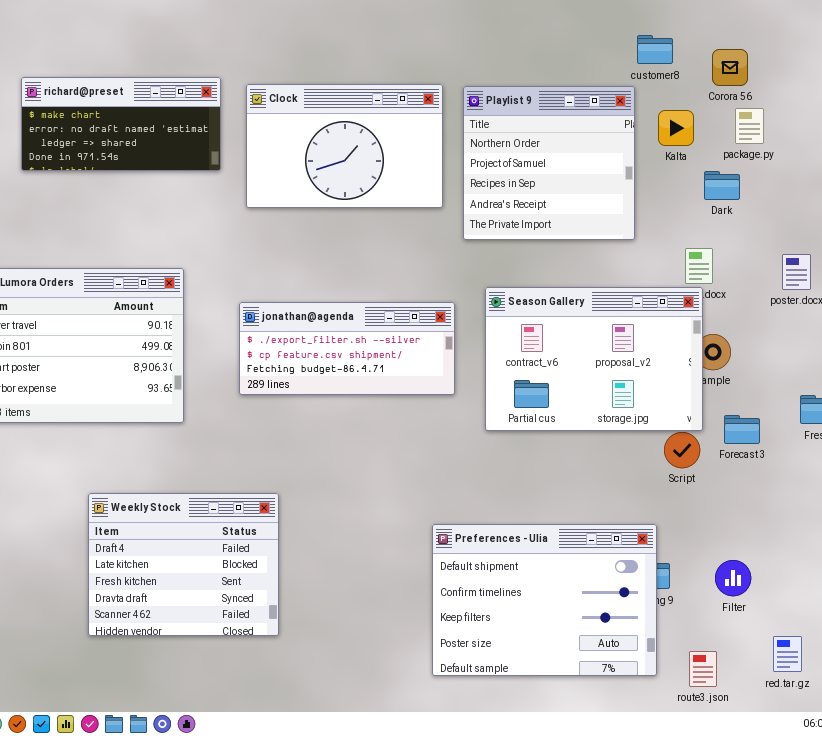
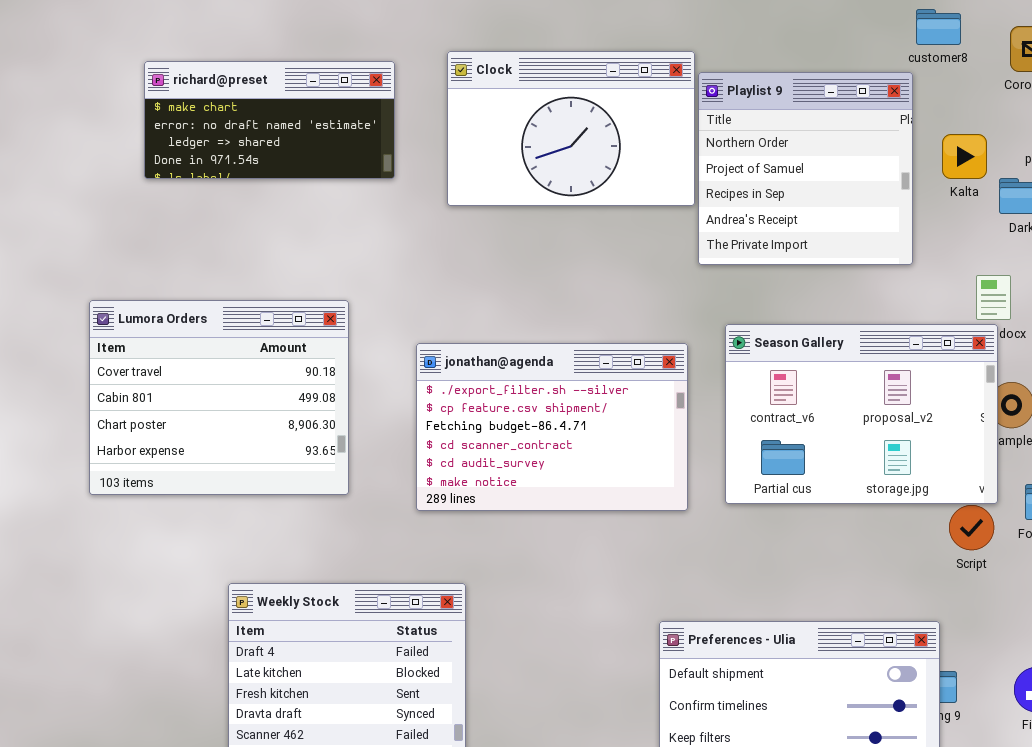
Clock: [246,84,443,208] -> [447,51,695,206], moved
Kalta: [658,110,694,146] -> [942,134,987,179], moved
jonathan@agenda: [239,302,455,395] -> [416,343,688,511], resized

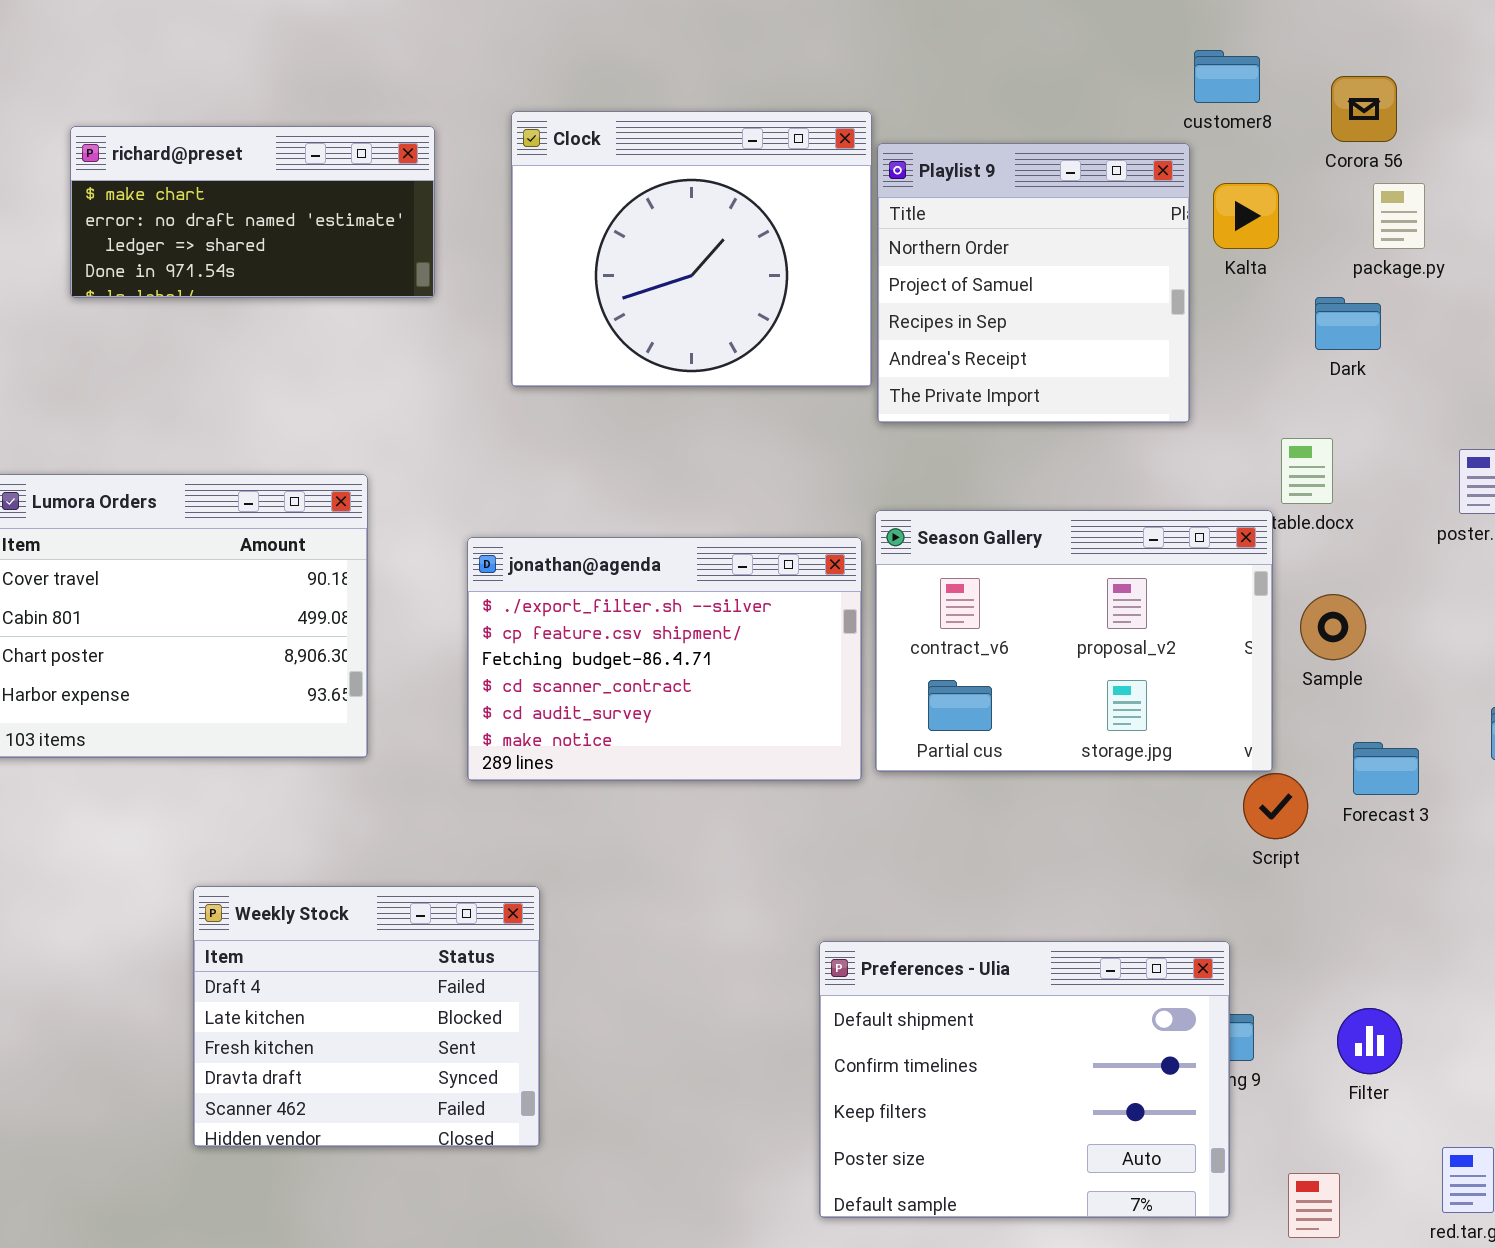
Clock: [447,51,695,206] -> [511,111,872,387], resized
Kalta: [942,134,987,179] -> [1213,183,1279,249], moved
Season Gallery: [725,324,998,504] -> [875,510,1273,772], moved

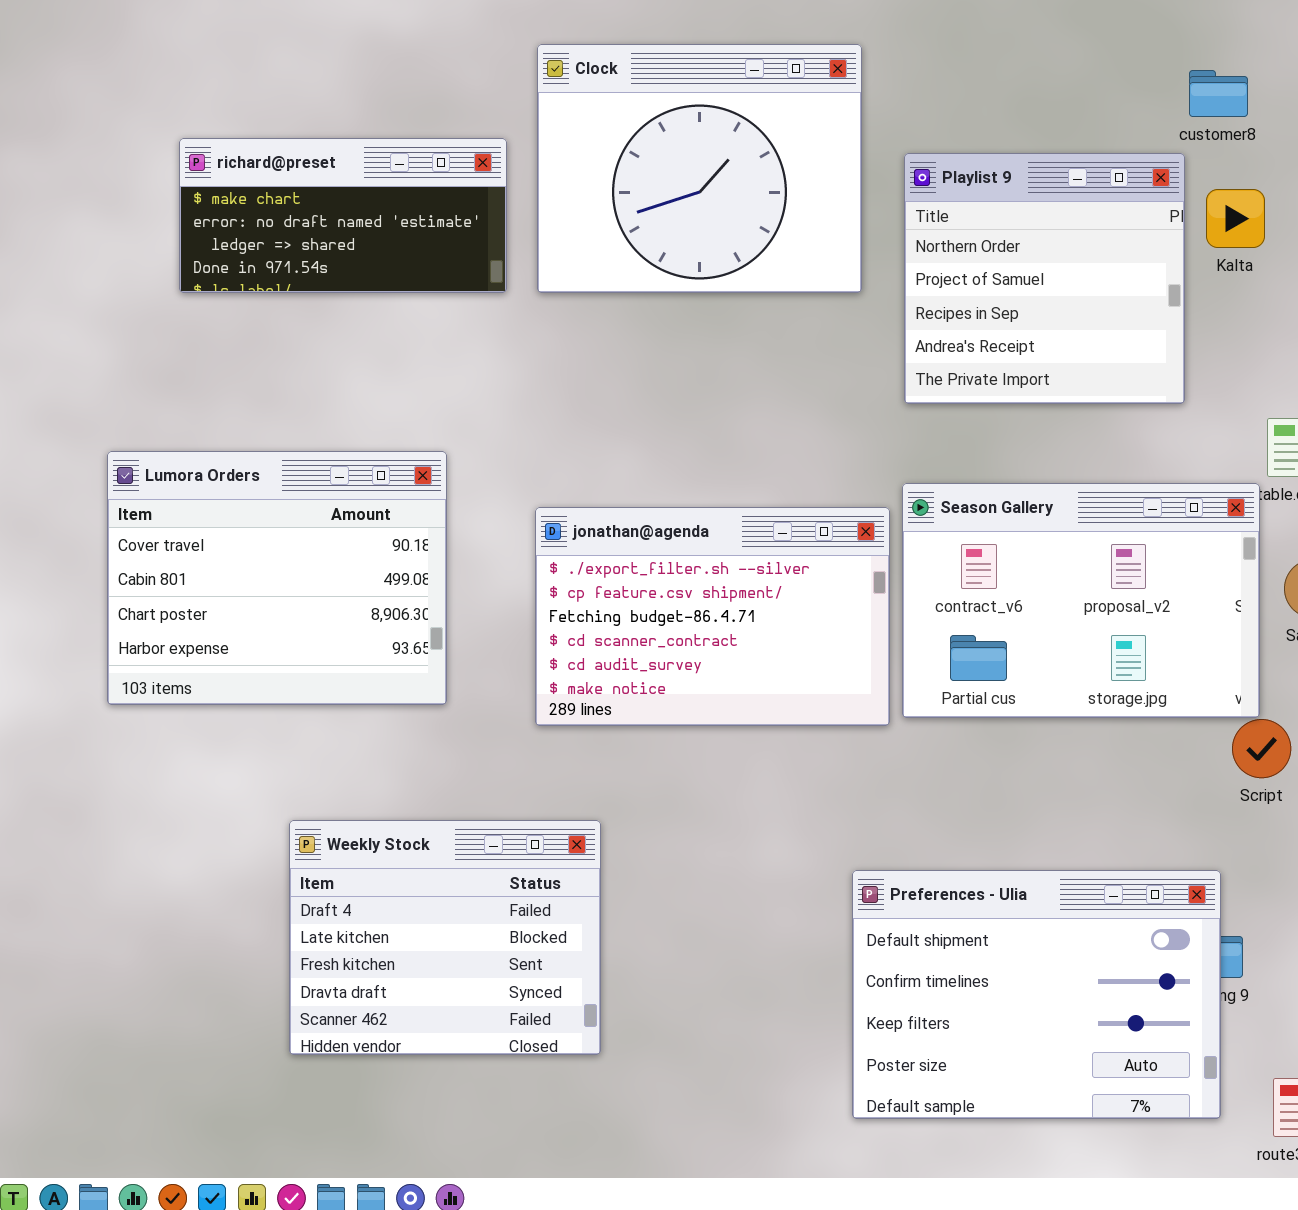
Clock: [511,111,872,387] -> [537,44,862,293], moved

